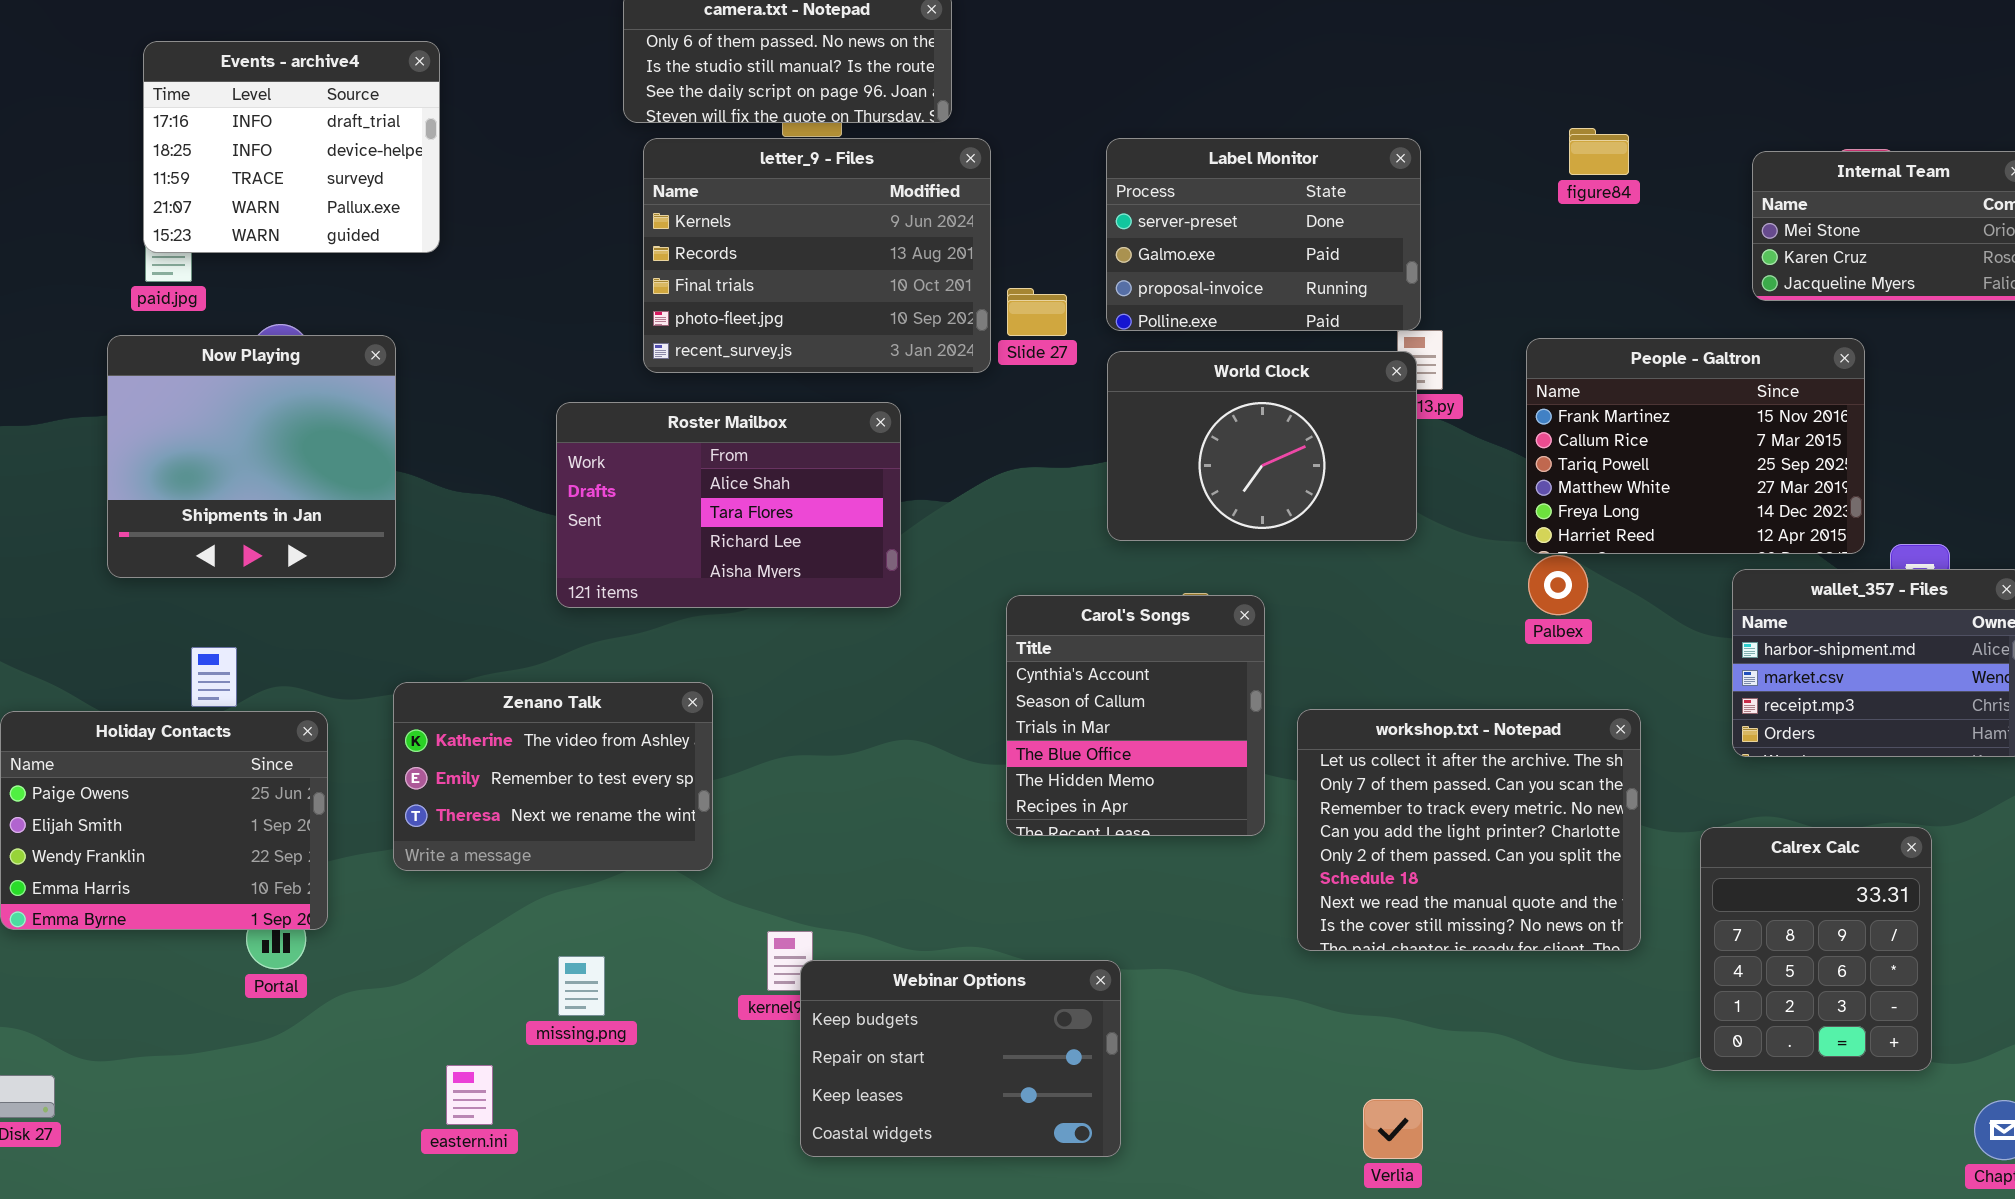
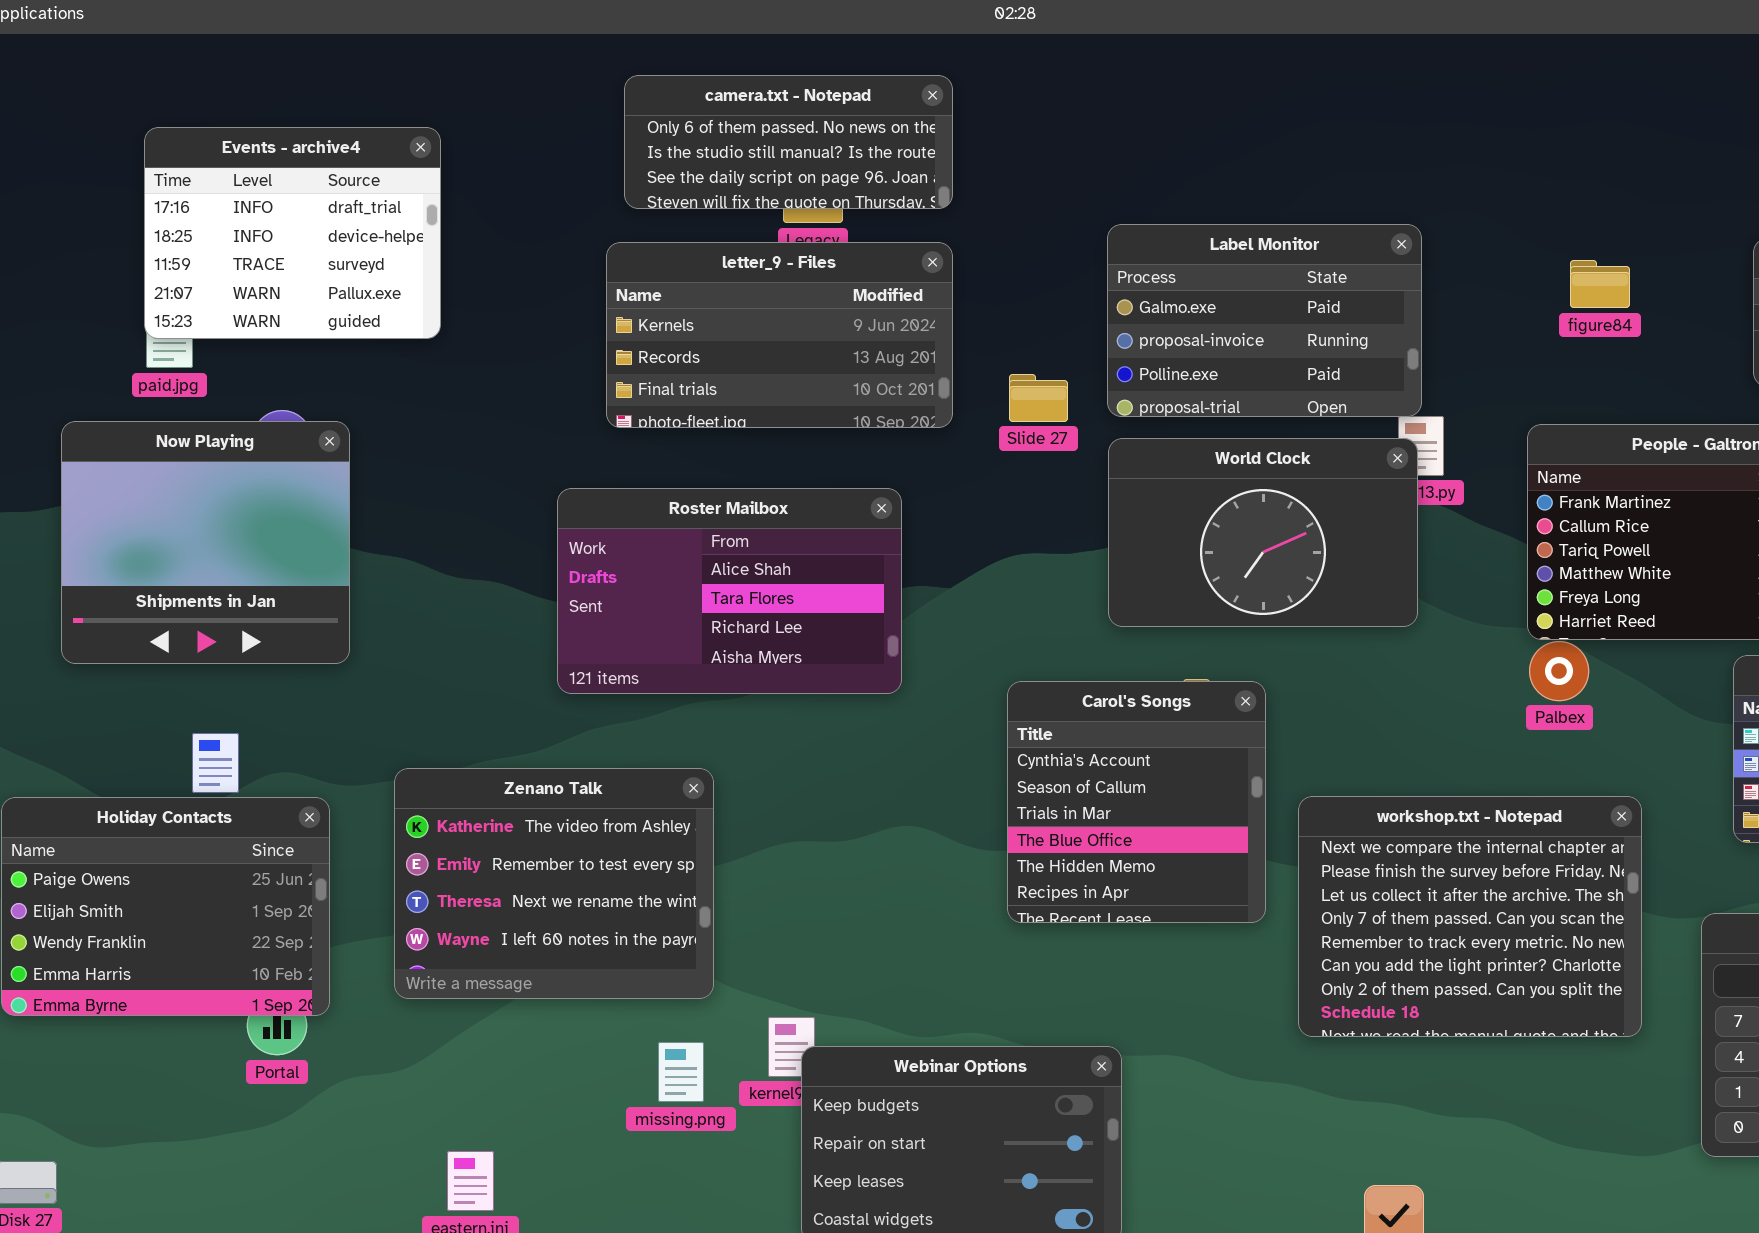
figure84: [1569,128,1629,175] -> [1570,260,1630,308], moved
letter_9 - Files: [643,138,991,373] -> [606,242,953,428], moved, resized
Label Monitor: [1106,138,1421,331] -> [1107,224,1422,417], scrolled down 1 row
Now Playing: [107,335,396,578] -> [61,421,350,664], moved
Zenano Talk: [393,682,713,871] -> [394,768,714,999], resized
workshop.txt - Notepad: [1297,709,1641,951] -> [1298,796,1642,1037], scrolled up 2 rows
missing.png: [558,956,605,1016] -> [658,1042,704,1102], moved

